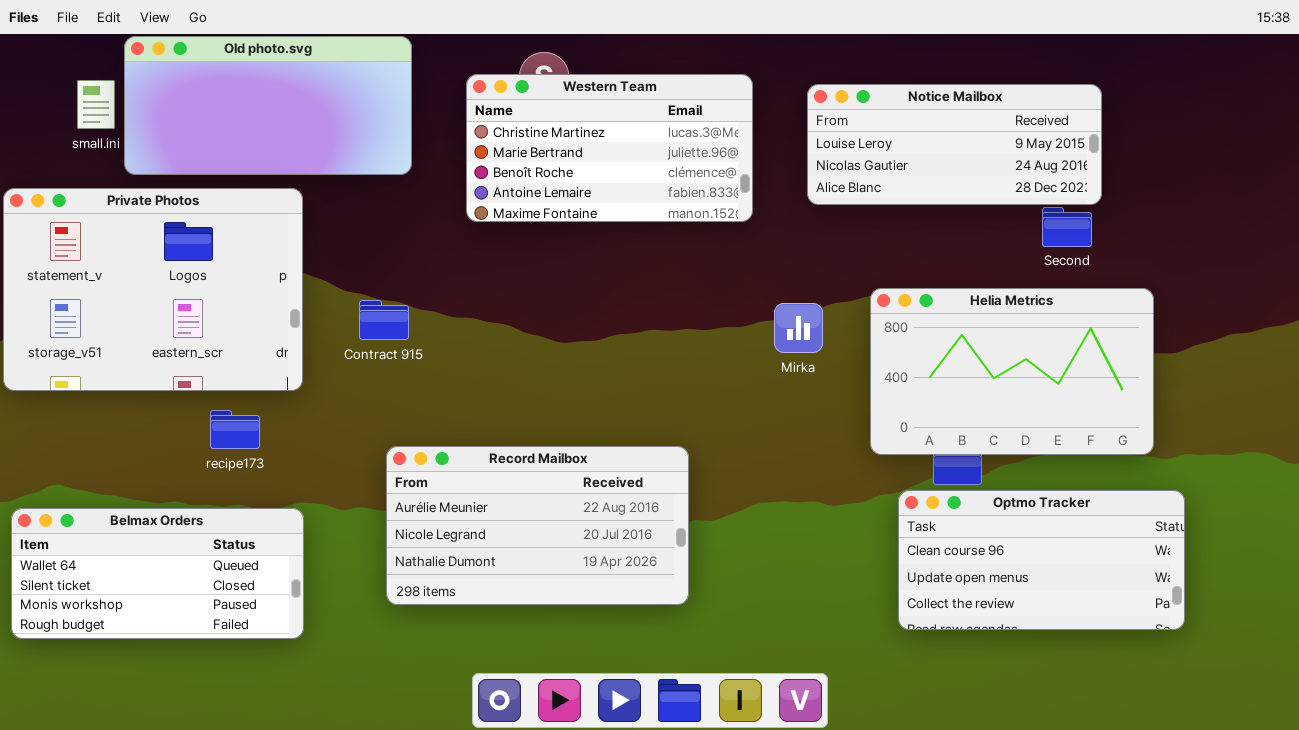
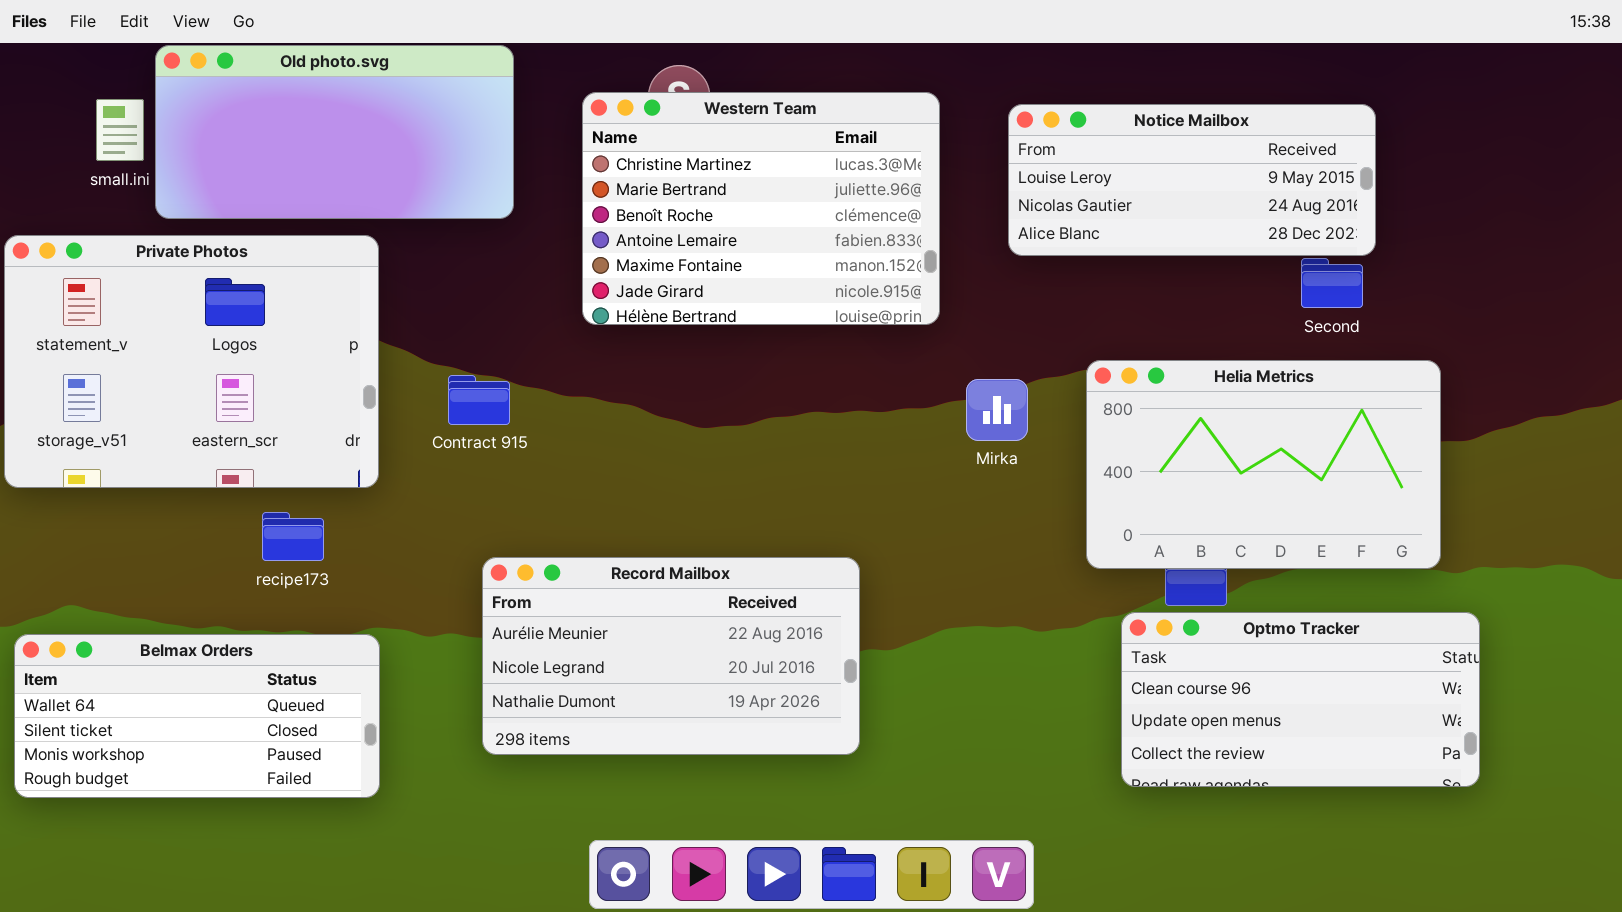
Western Team: [466,74,753,222] -> [582,92,940,325], resized

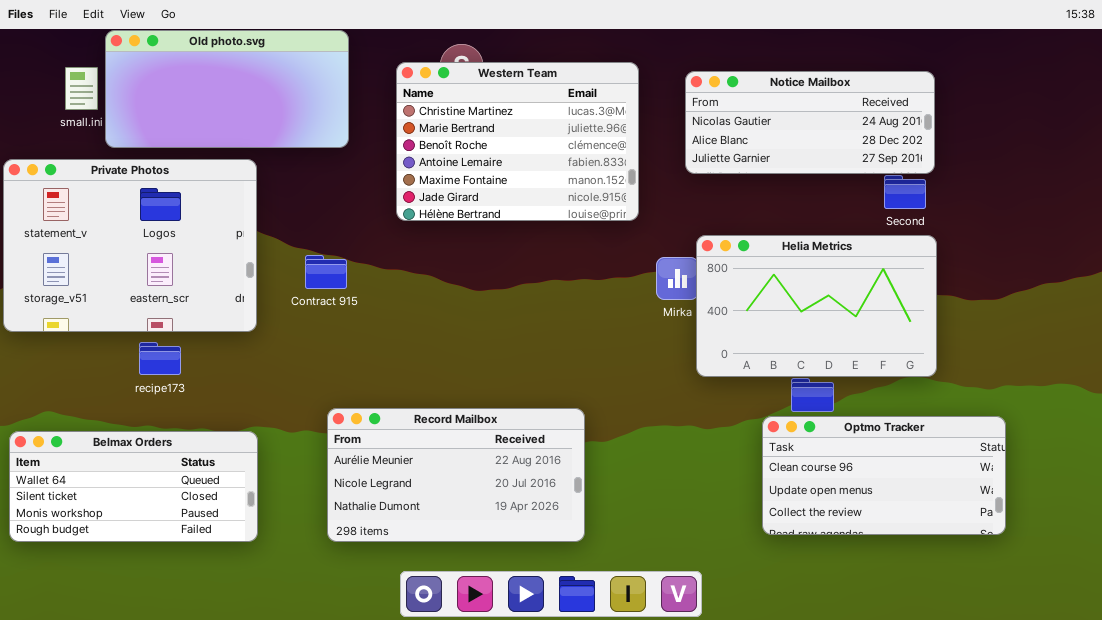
Notice Mailbox: [1008,104,1376,256] -> [685,71,935,174], scrolled down 1 row
Helia Metrics: [1086,360,1441,569] -> [696,235,937,377], moved
recipe173: [262,512,324,561] -> [139,342,181,375], moved
Record Mailbox: [482,557,860,755] -> [327,408,585,542], moved

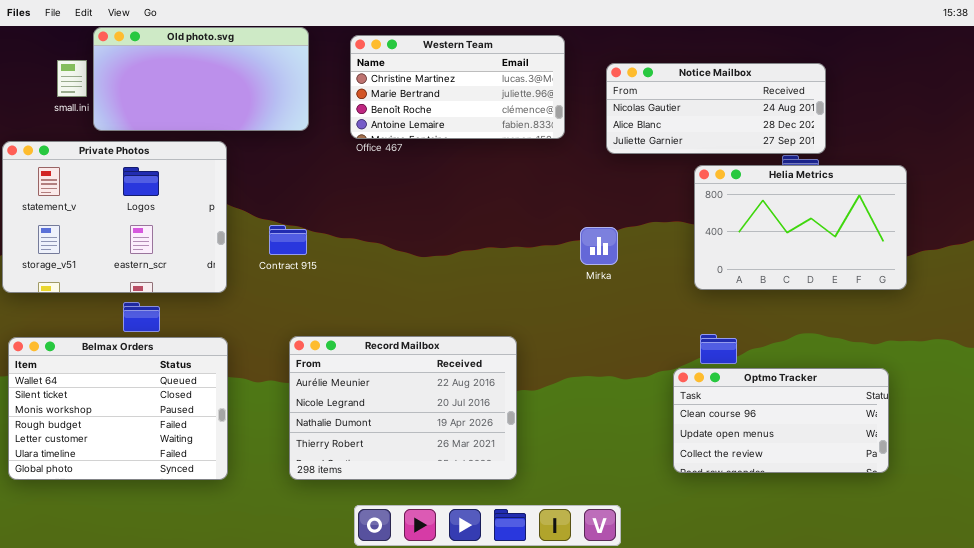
Western Team: [396,62,639,221] -> [350,35,565,139], moved, resized
Helia Metrics: [696,235,937,377] -> [694,165,907,290], moved
Record Mailbox: [327,408,585,542] -> [289,336,517,480], resized
Belmax Orders: [9,431,258,542] -> [8,337,228,480], resized

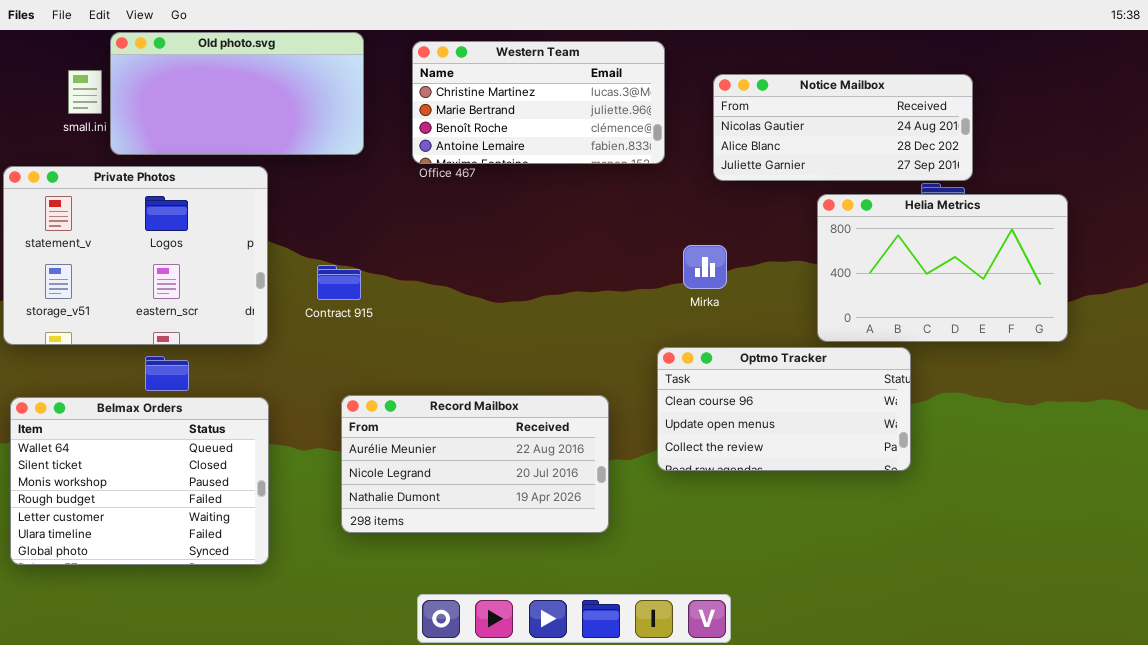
Mirka: [580,227,618,265] -> [683,245,727,289], moved
Record Mailbox: [289,336,517,480] -> [341,395,609,533], resized
Optmo Tracker: [673,368,889,473] -> [657,347,911,471], moved

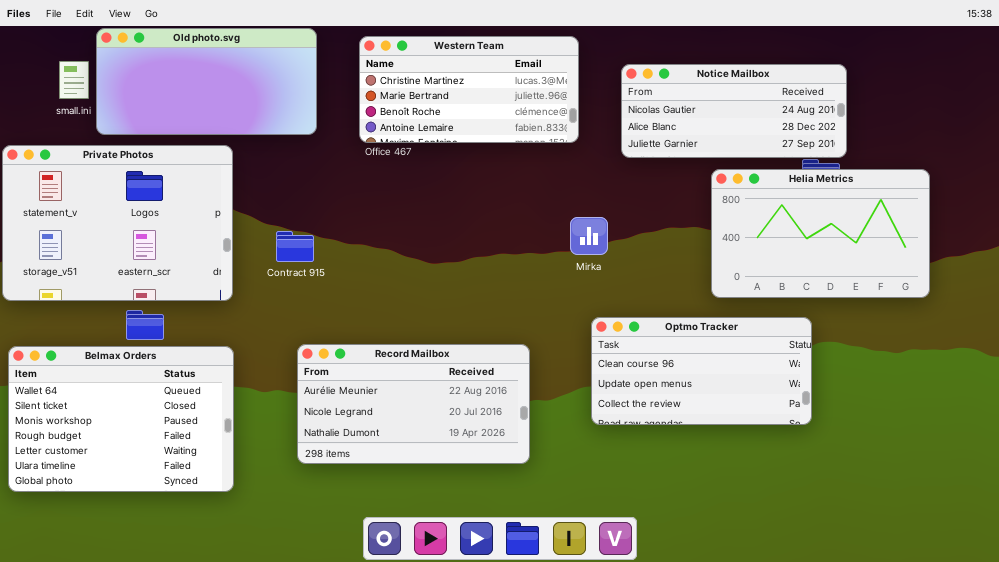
Mirka: [683,245,727,289] -> [570,217,608,255], moved
Optmo Tracker: [657,347,911,471] -> [591,317,812,425], moved

